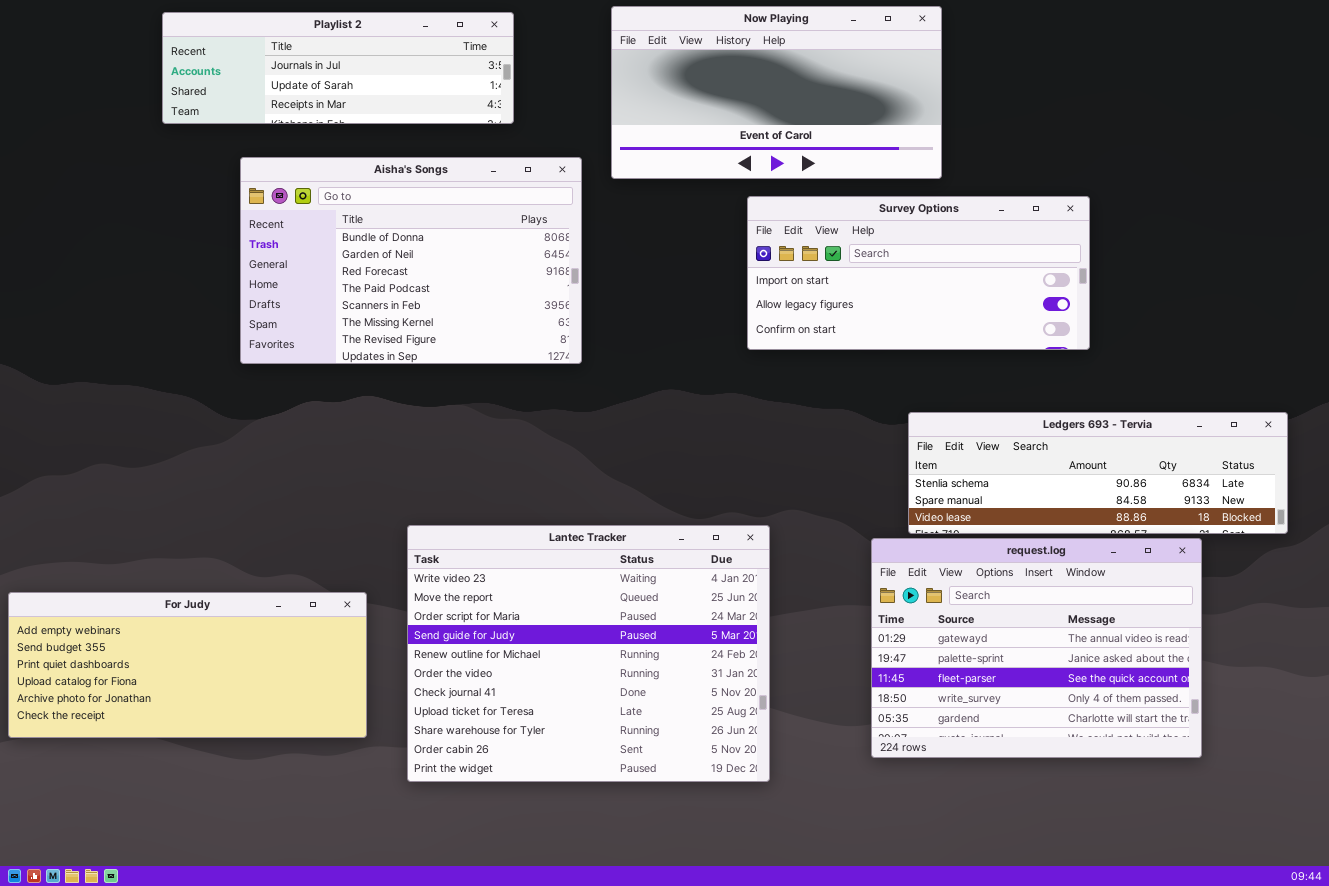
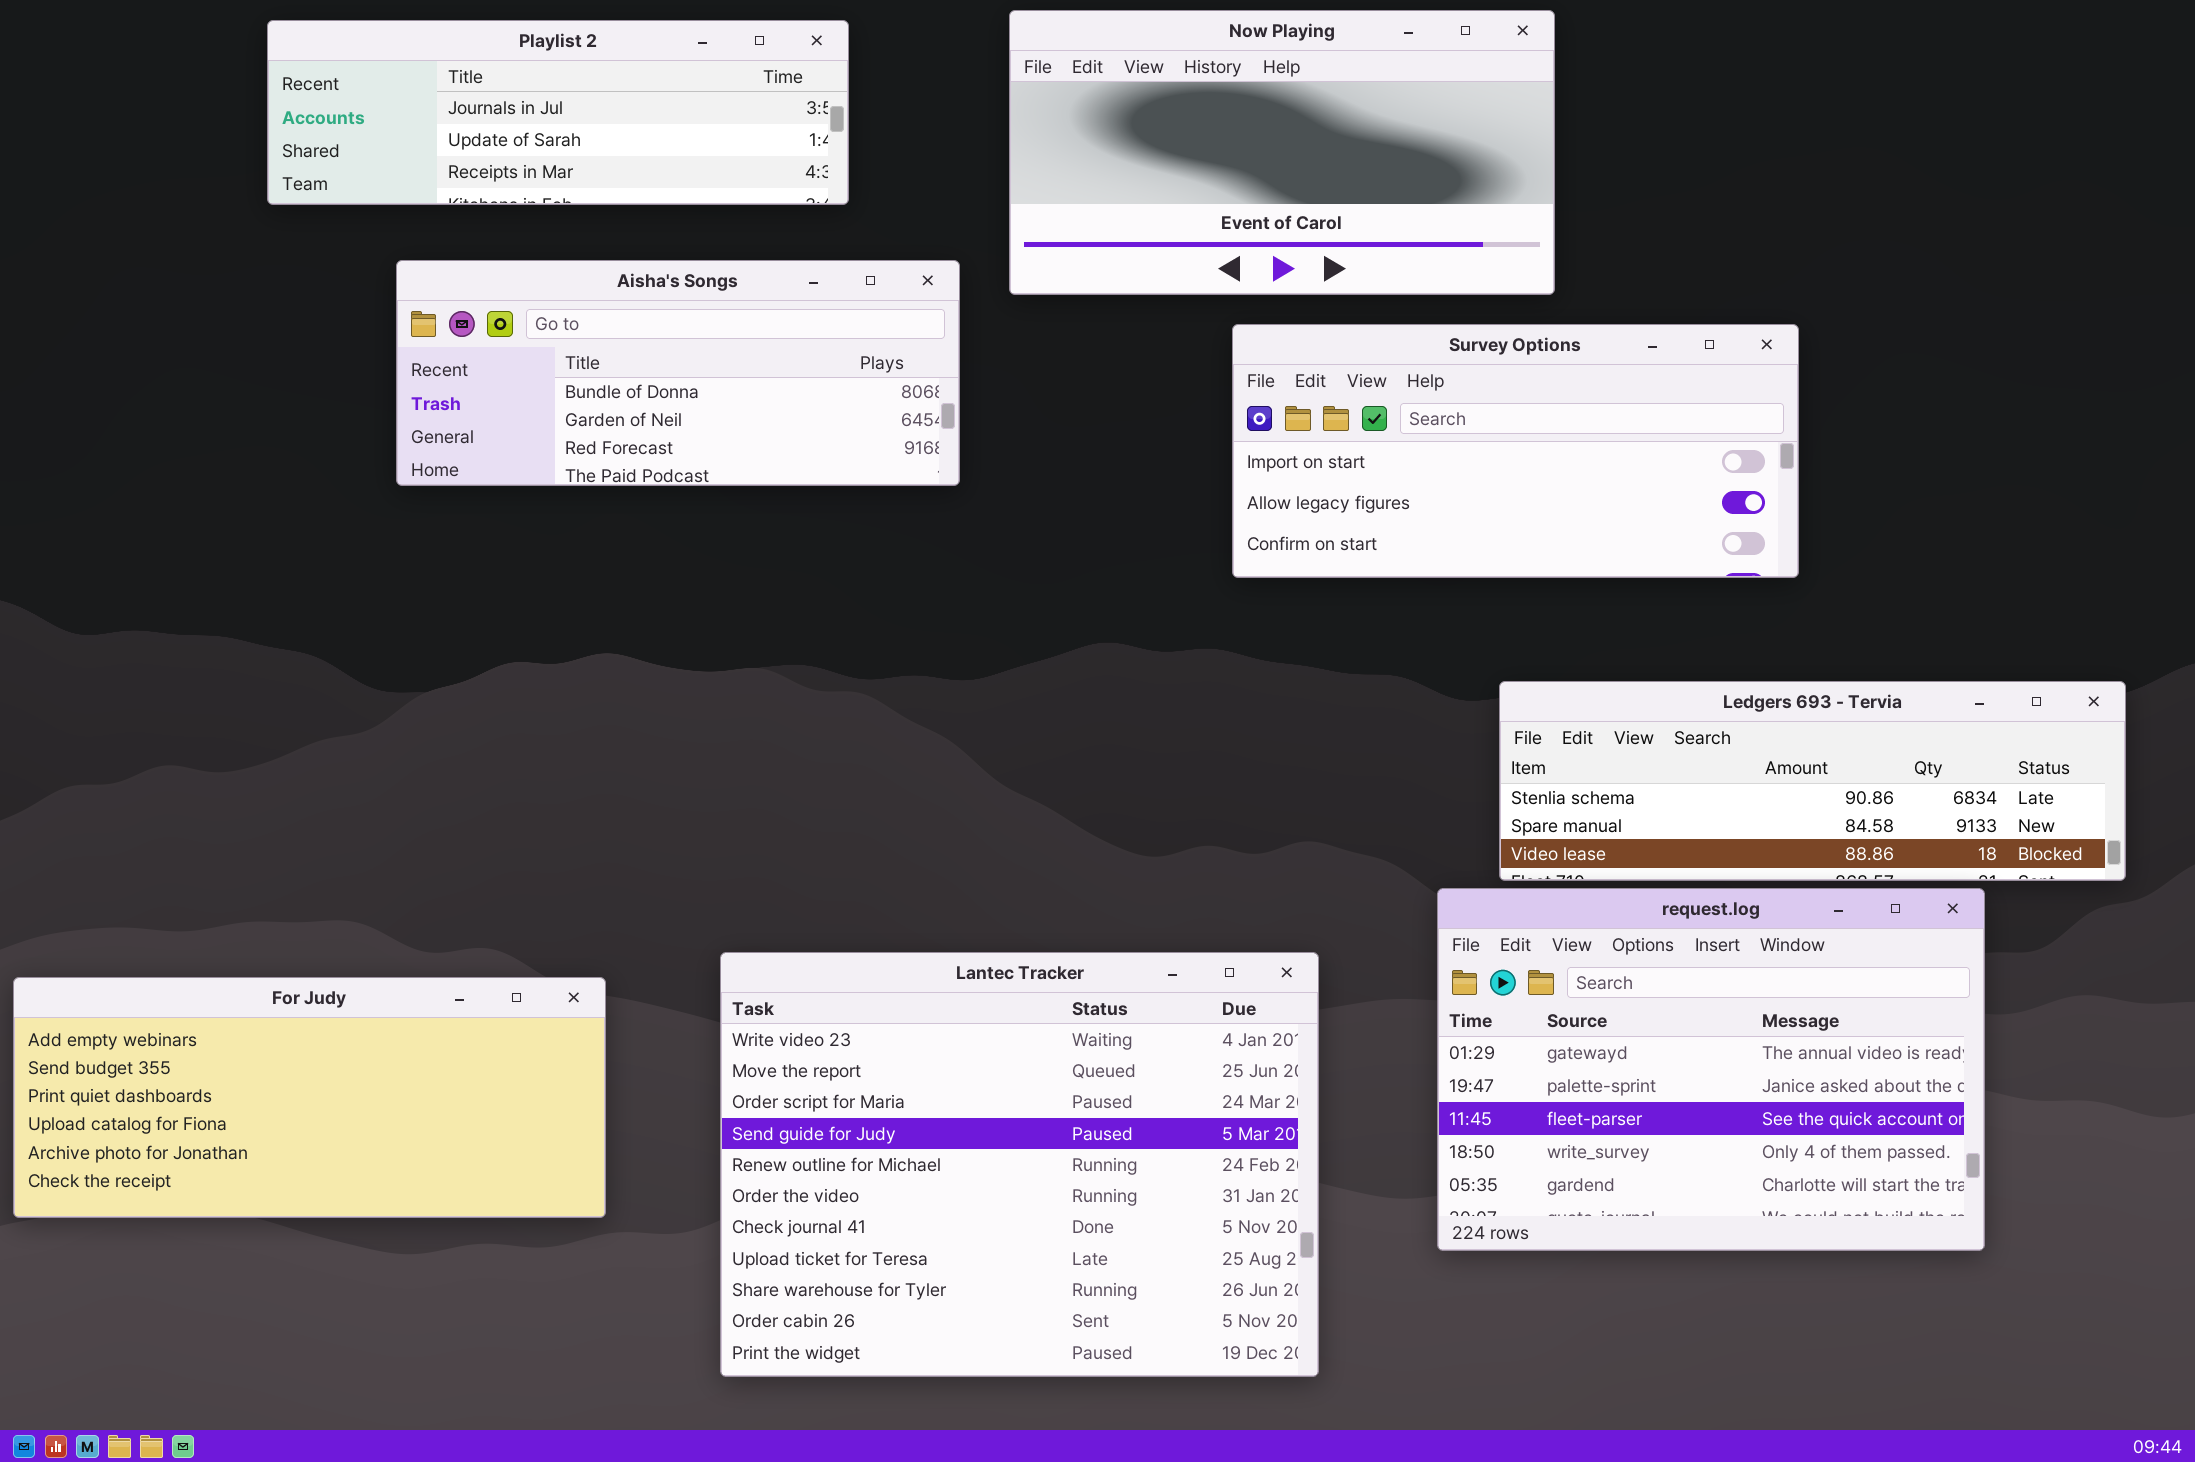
Aisha's Songs: [240,157,582,364] -> [396,260,960,486], resized
Lantec Tracker: [407,525,770,782] -> [720,952,1319,1377], moved

